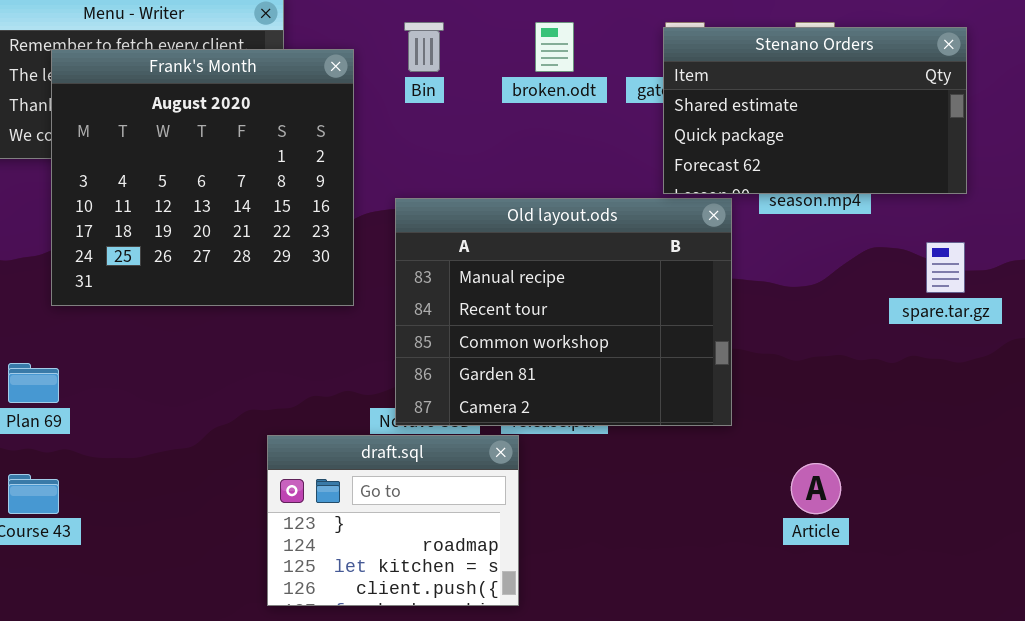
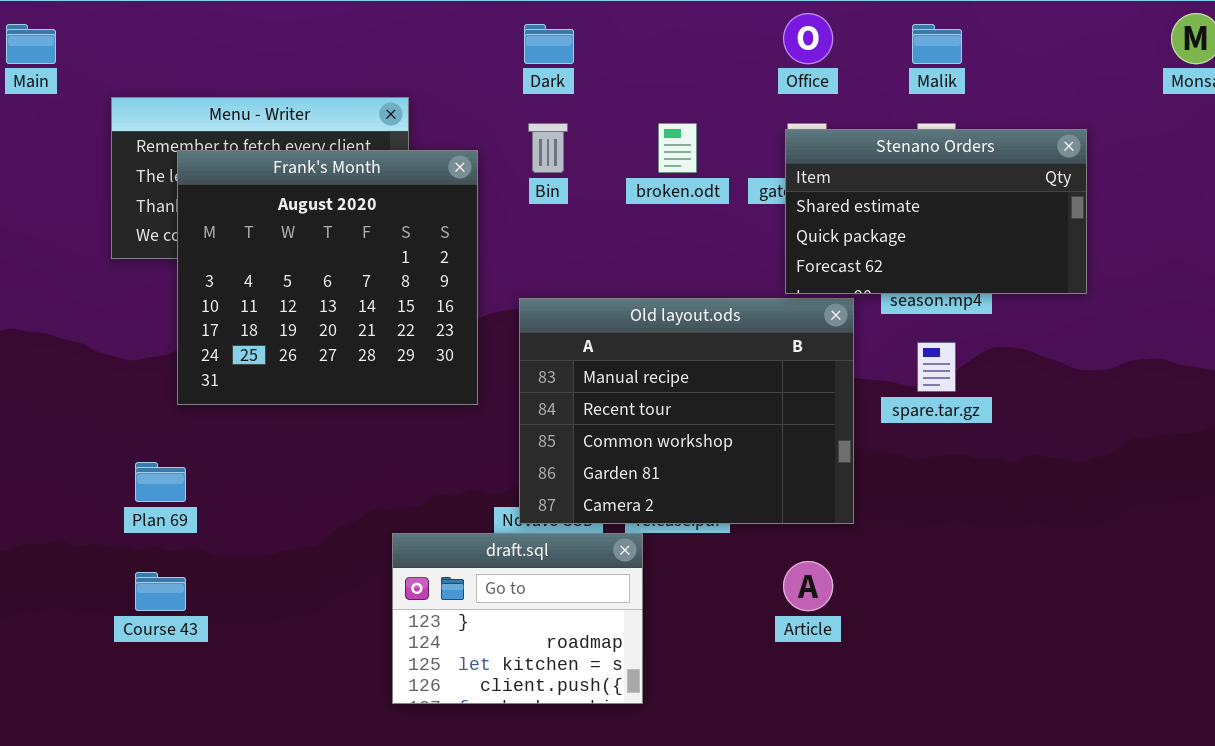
spare.tar.gz: [926,242,965,293] -> [917,342,956,392], moved
Article: [791,463,841,514] -> [783,561,833,611], moved

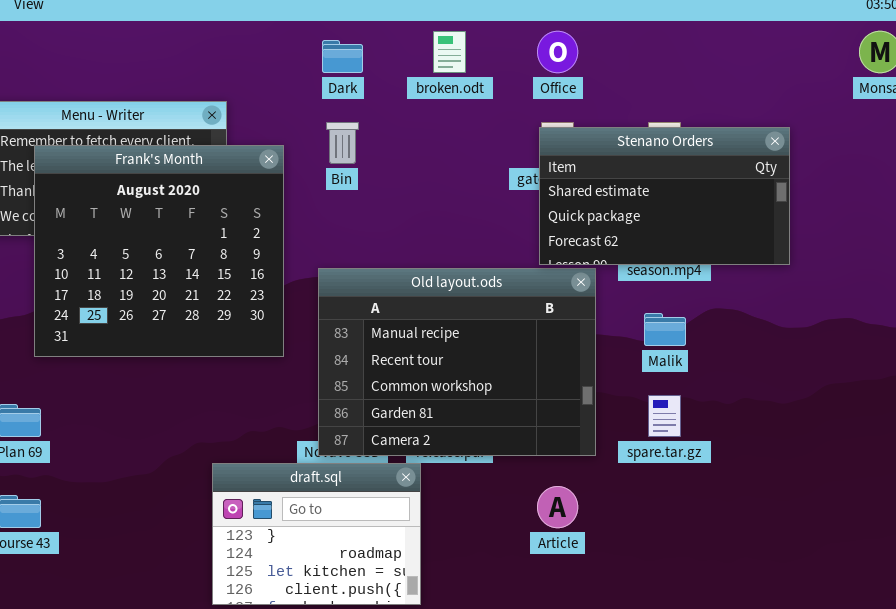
Malik: [912,24,962,64] -> [644,313,686,346], moved
broken.odt: [658,123,697,173] -> [433,31,466,73], moved
spare.tar.gz: [917,342,956,392] -> [648,395,681,437], moved

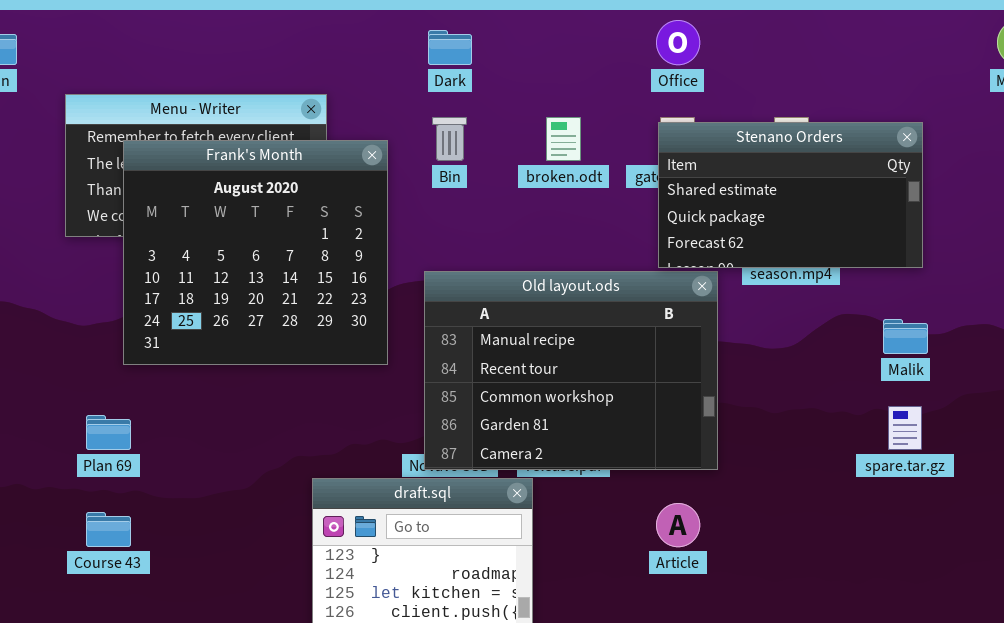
broken.odt: [433,31,466,73] -> [546,117,581,161], moved
Malik: [644,313,686,346] -> [883,319,928,354], moved
spare.tar.gz: [648,395,681,437] -> [888,406,922,450], moved

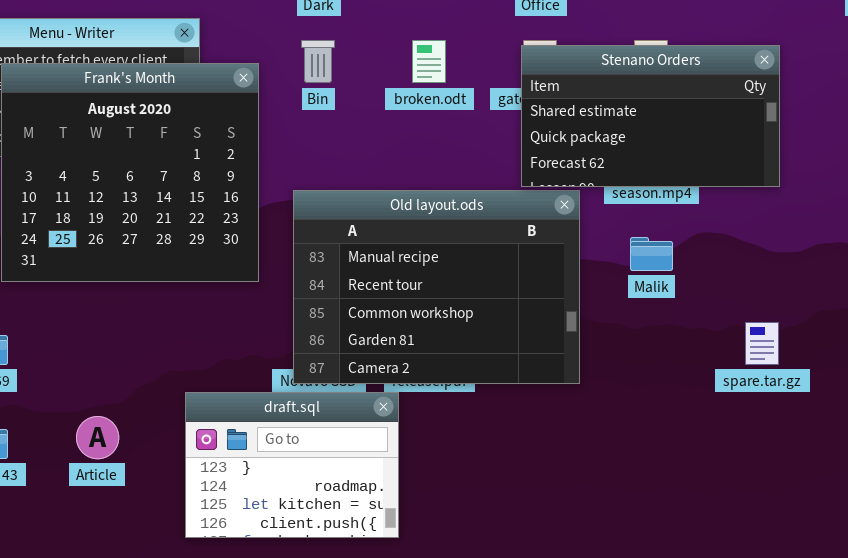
Malik: [883,319,928,354] -> [630,237,673,271], moved
Article: [656,503,700,547] -> [76,416,119,459], moved

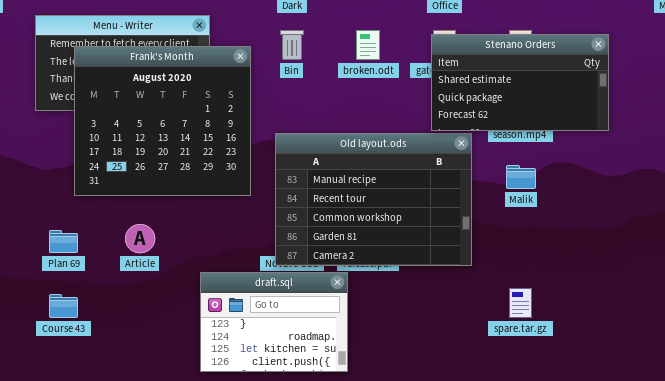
spare.tar.gz: [745,322,779,365] -> [509,288,532,318], moved
Article: [76,416,119,459] -> [125,224,155,253], moved

